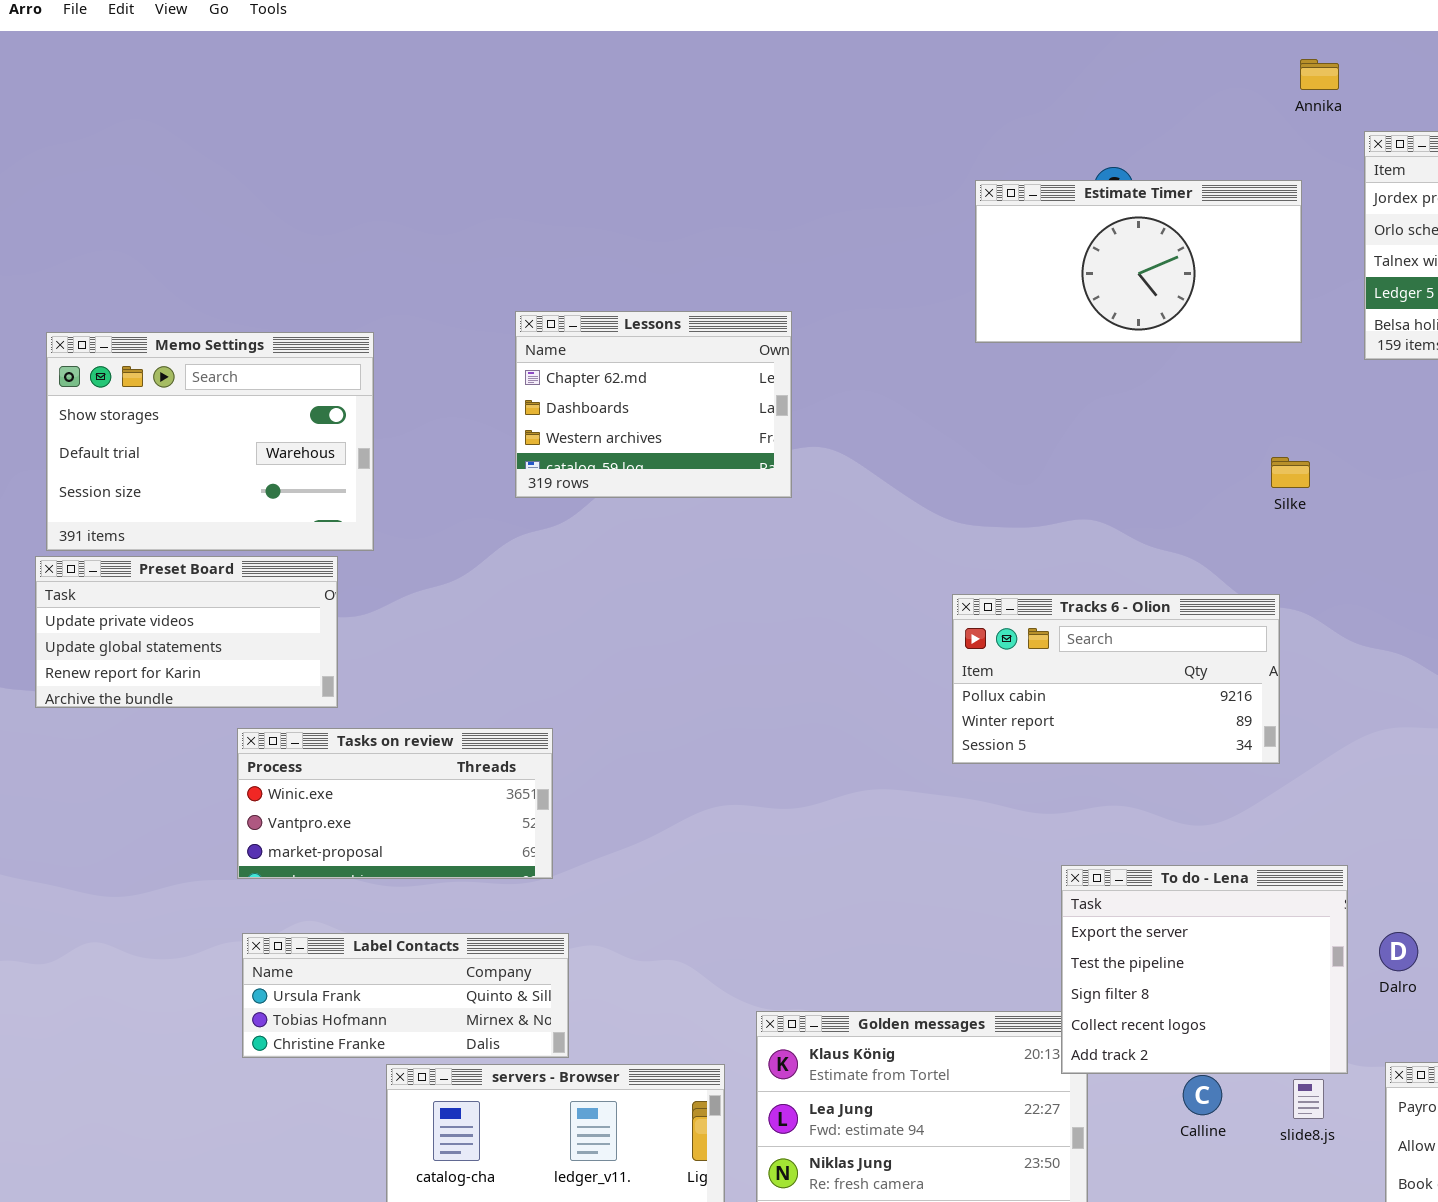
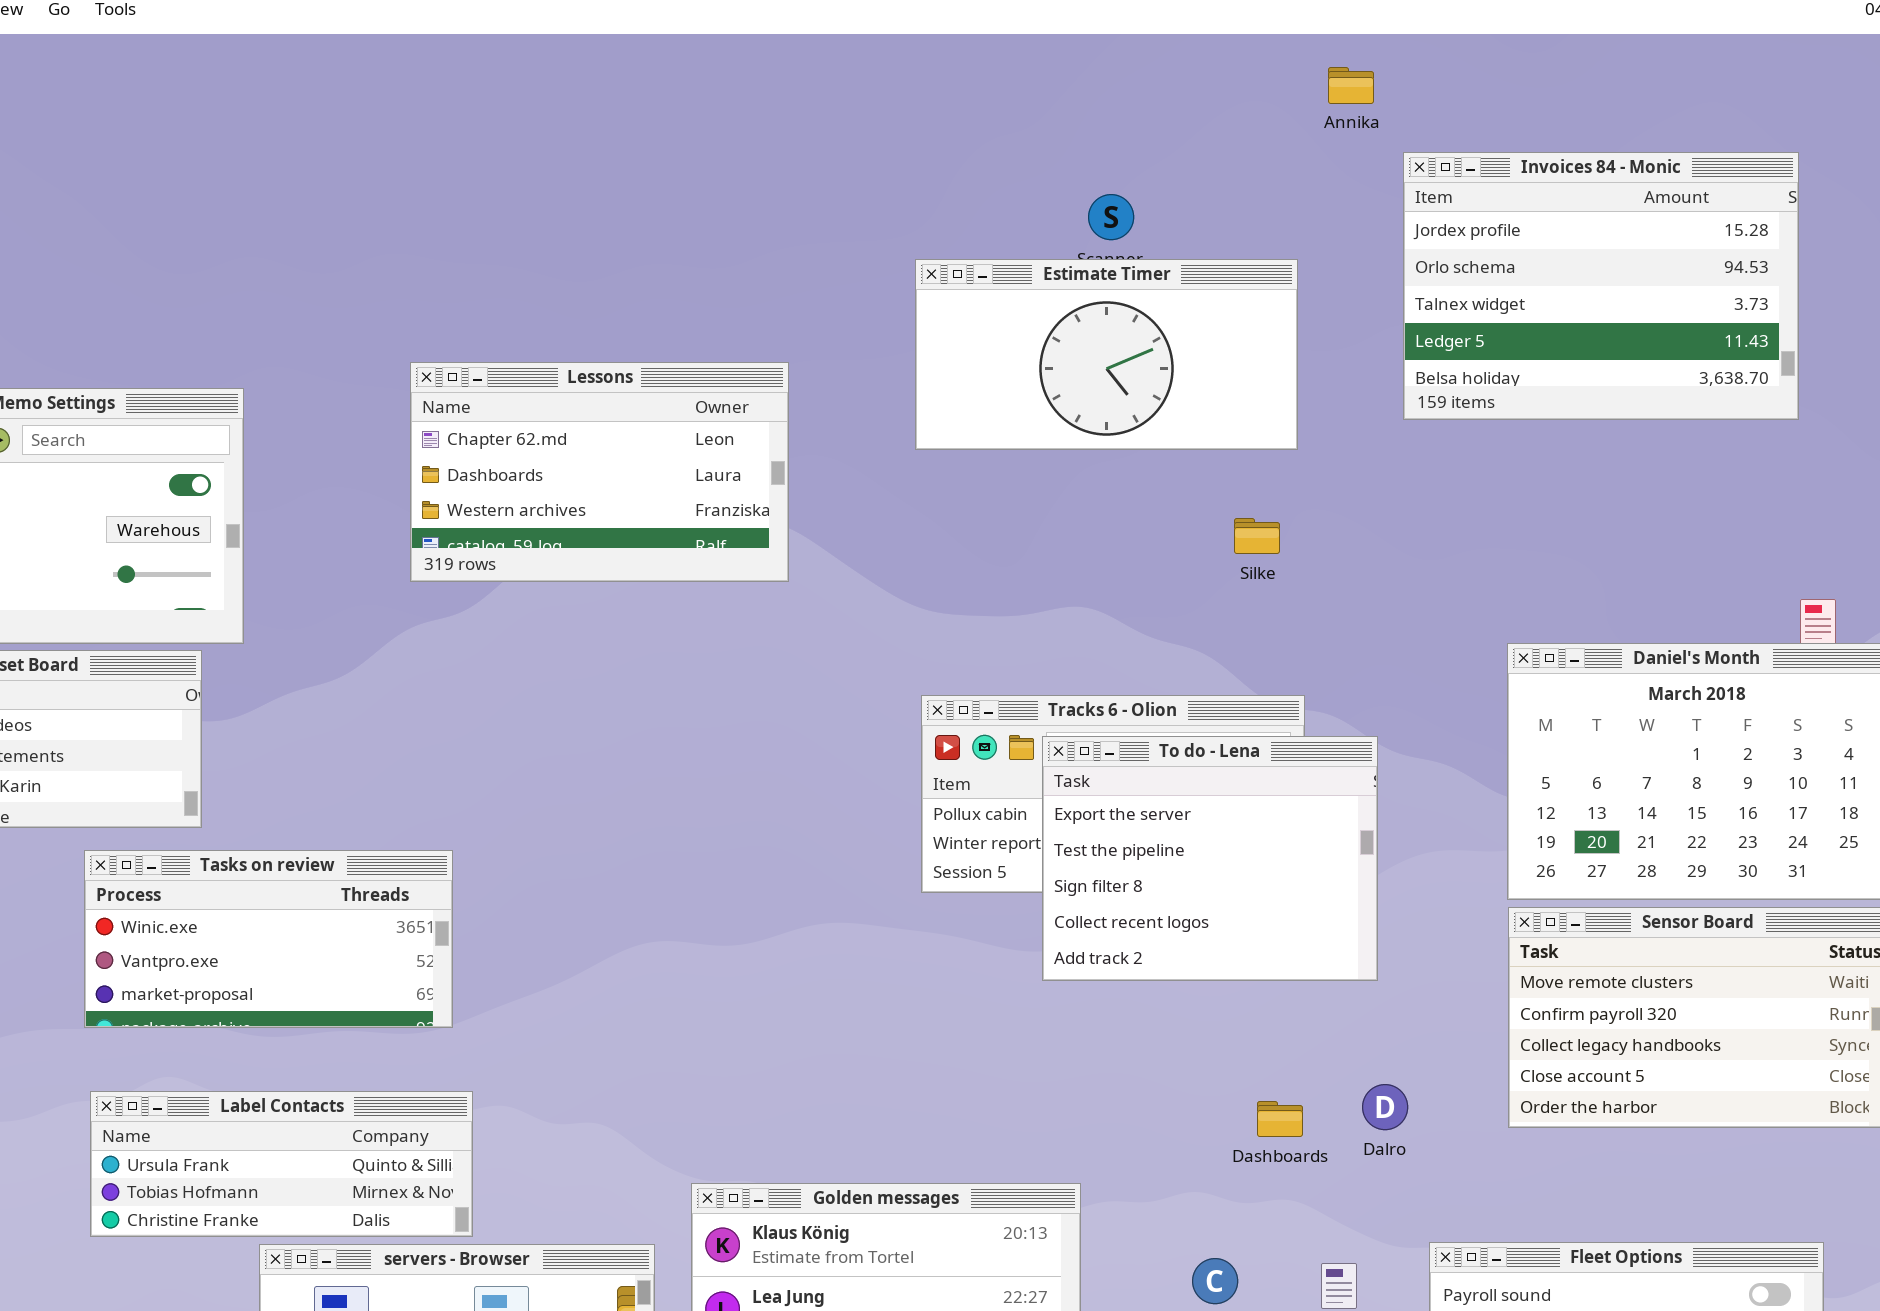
Estimate Timer: [975,180,1302,343] -> [915,259,1298,450], moved
Lessons: [515,311,792,498] -> [410,362,789,582], resized
Silke: [1271,457,1310,488] -> [1234,518,1280,554], moved
To do - Lena: [1061,865,1348,1074] -> [1042,736,1378,981], moved
Dalro: [1379,932,1418,971] -> [1362,1084,1408,1130], moved

